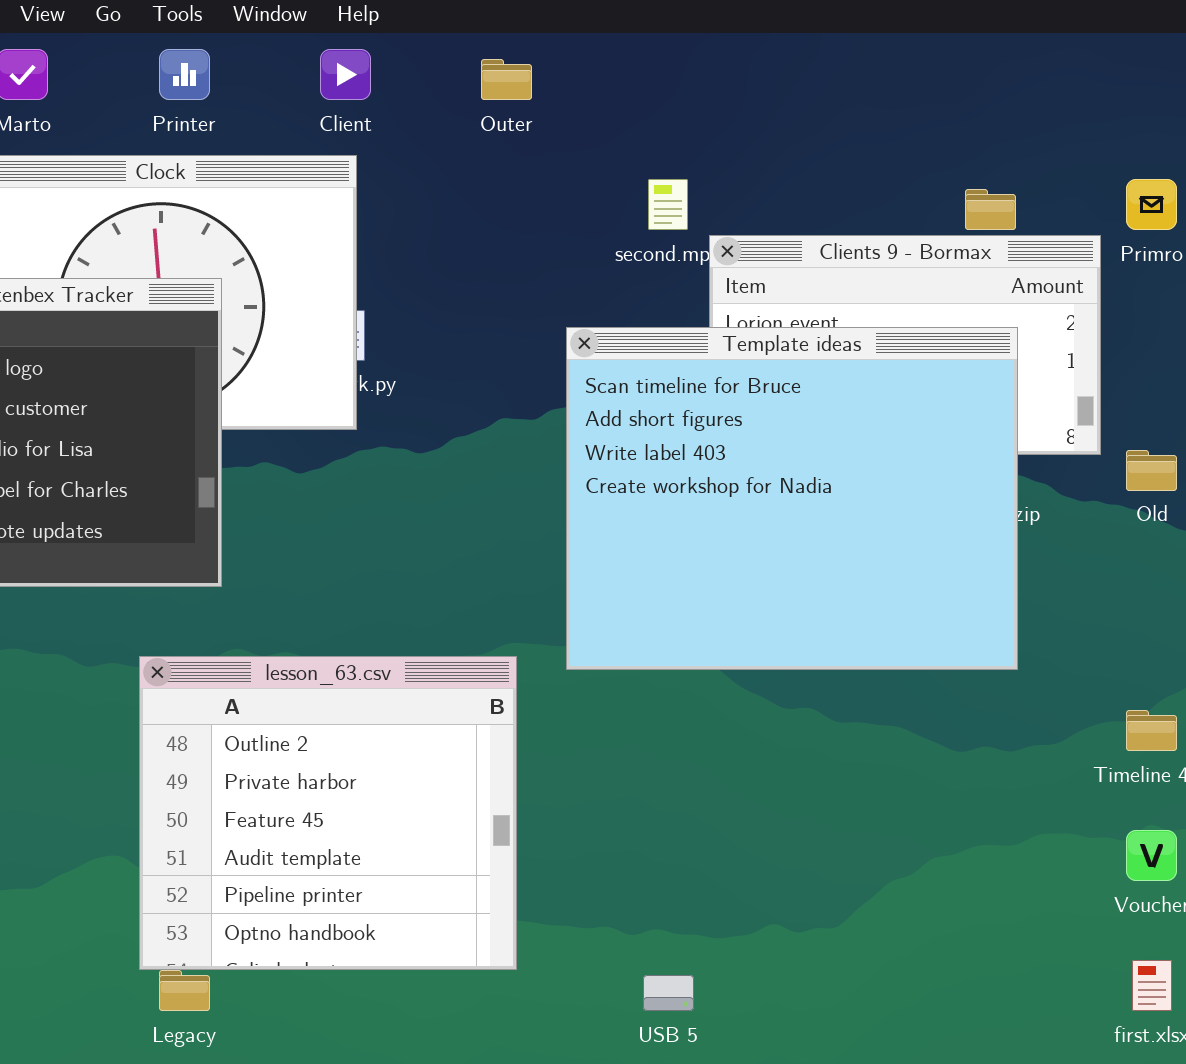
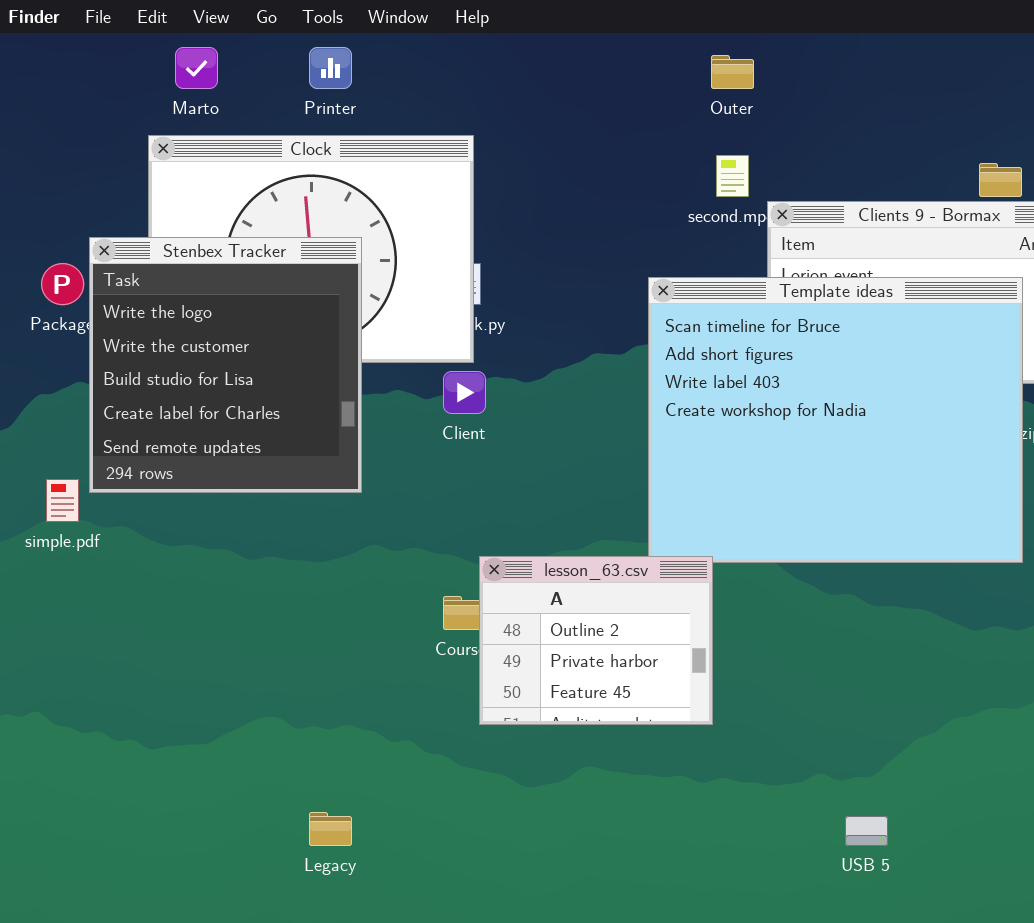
Client: [320,49,371,100] -> [443,371,486,414], moved
Outer: [481,59,532,100] -> [711,55,754,89], moved
lesson_63.csv: [139,656,517,970] -> [479,556,713,725], moved, resized
USB 5: [643,975,694,1011] -> [845,816,888,846], moved

